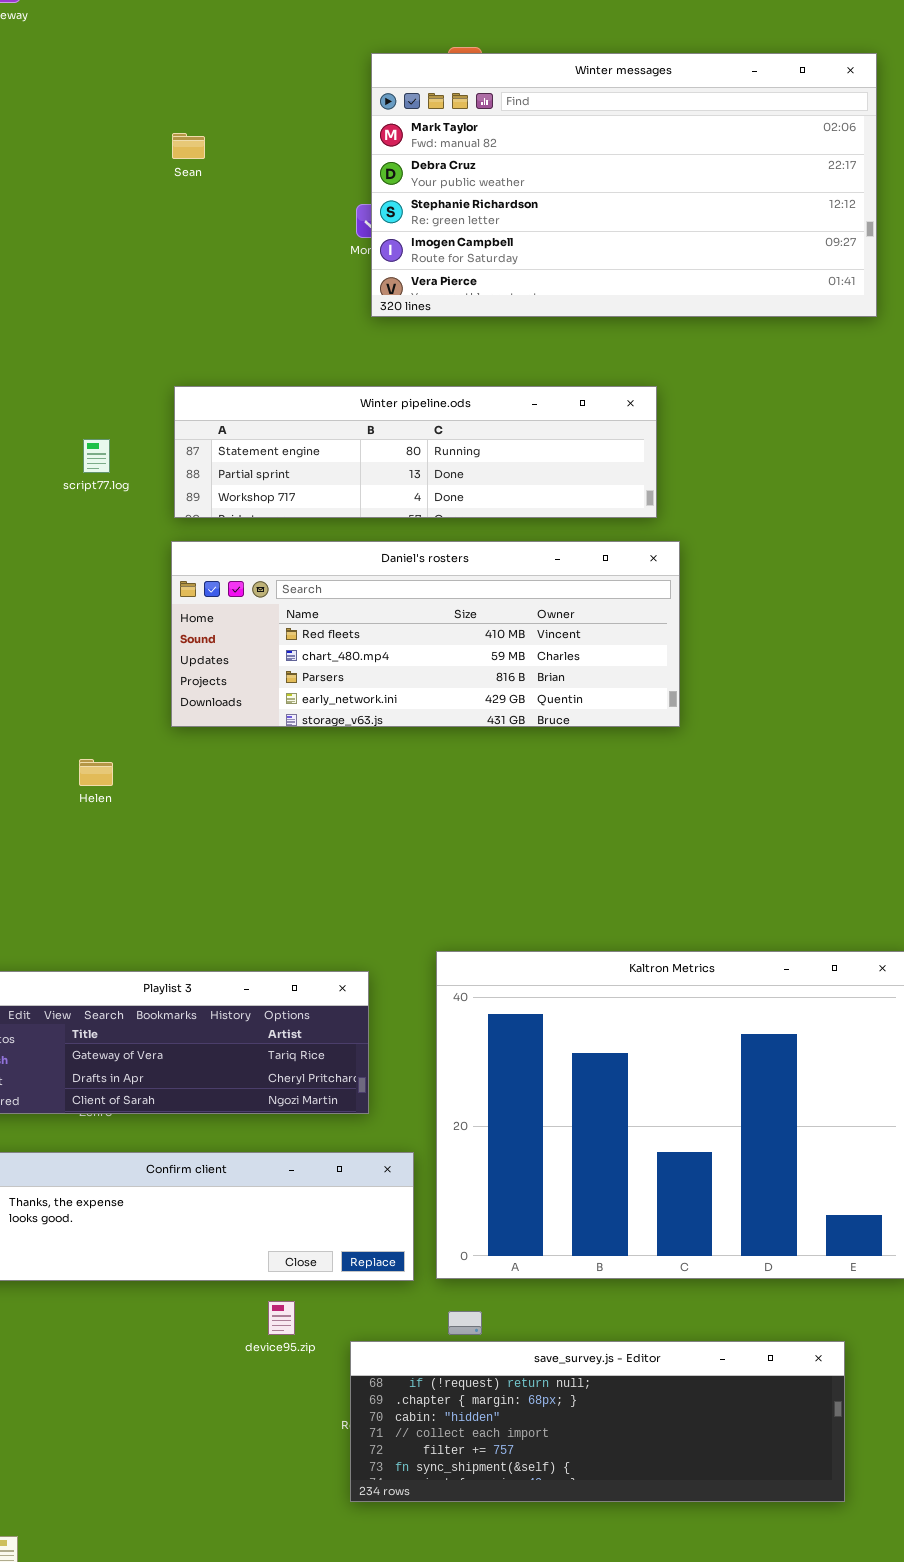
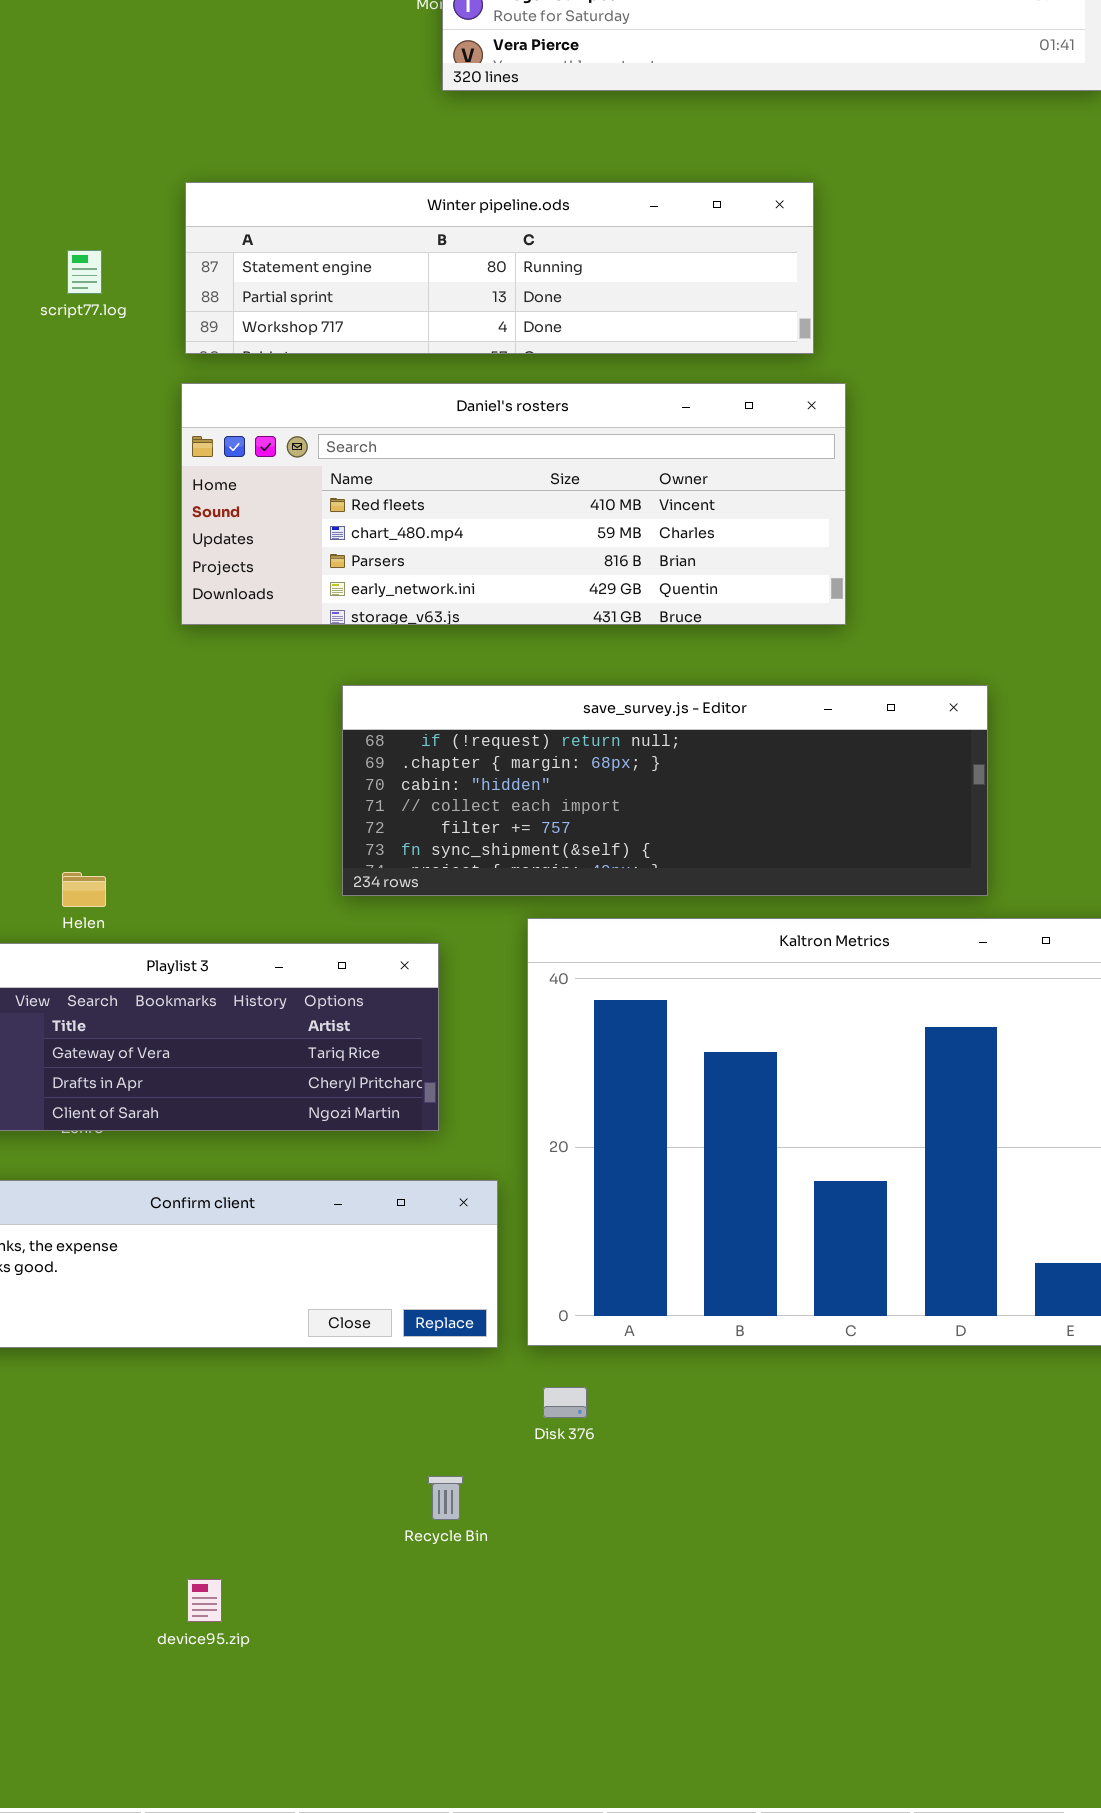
Helen: [79,759,113,786] -> [62,872,106,907], moved
device95.zip: [268,1301,295,1335] -> [187,1579,222,1622], moved
save_survey.js - Editor: [350,1341,845,1502] -> [342,685,988,896], moved

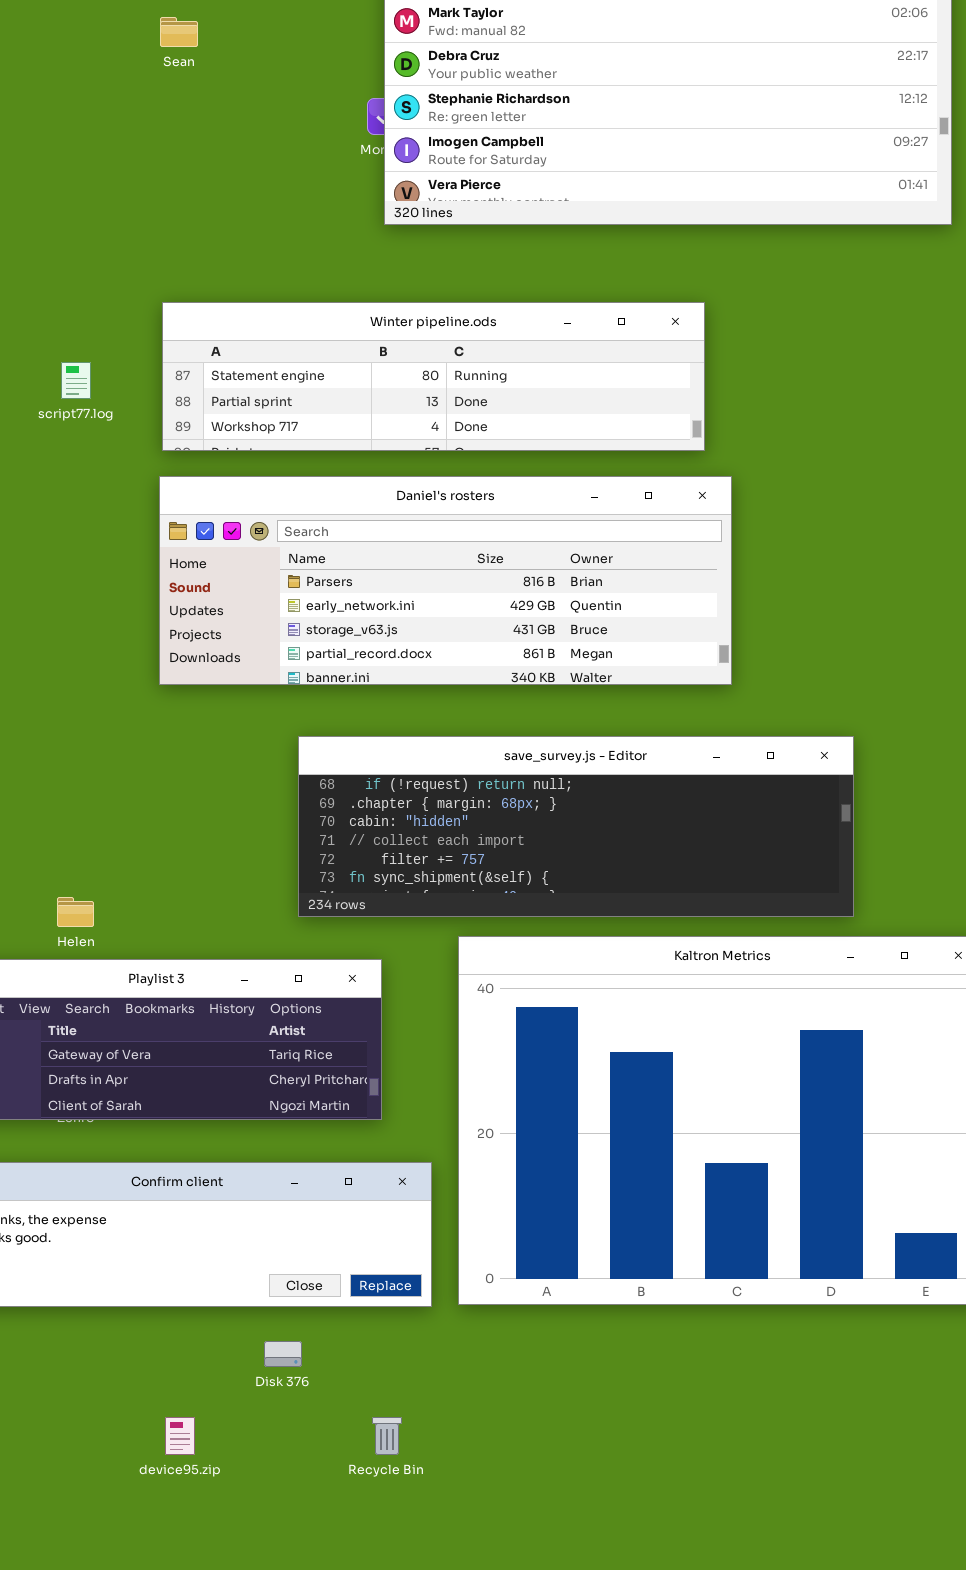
Daniel's rosters: [181,383,846,625] -> [159,476,732,685], scrolled down 2 rows
Disk 376: [543,1387,587,1418] -> [264,1341,302,1367], moved
device95.zip: [187,1579,222,1622] -> [165,1417,195,1455], moved

